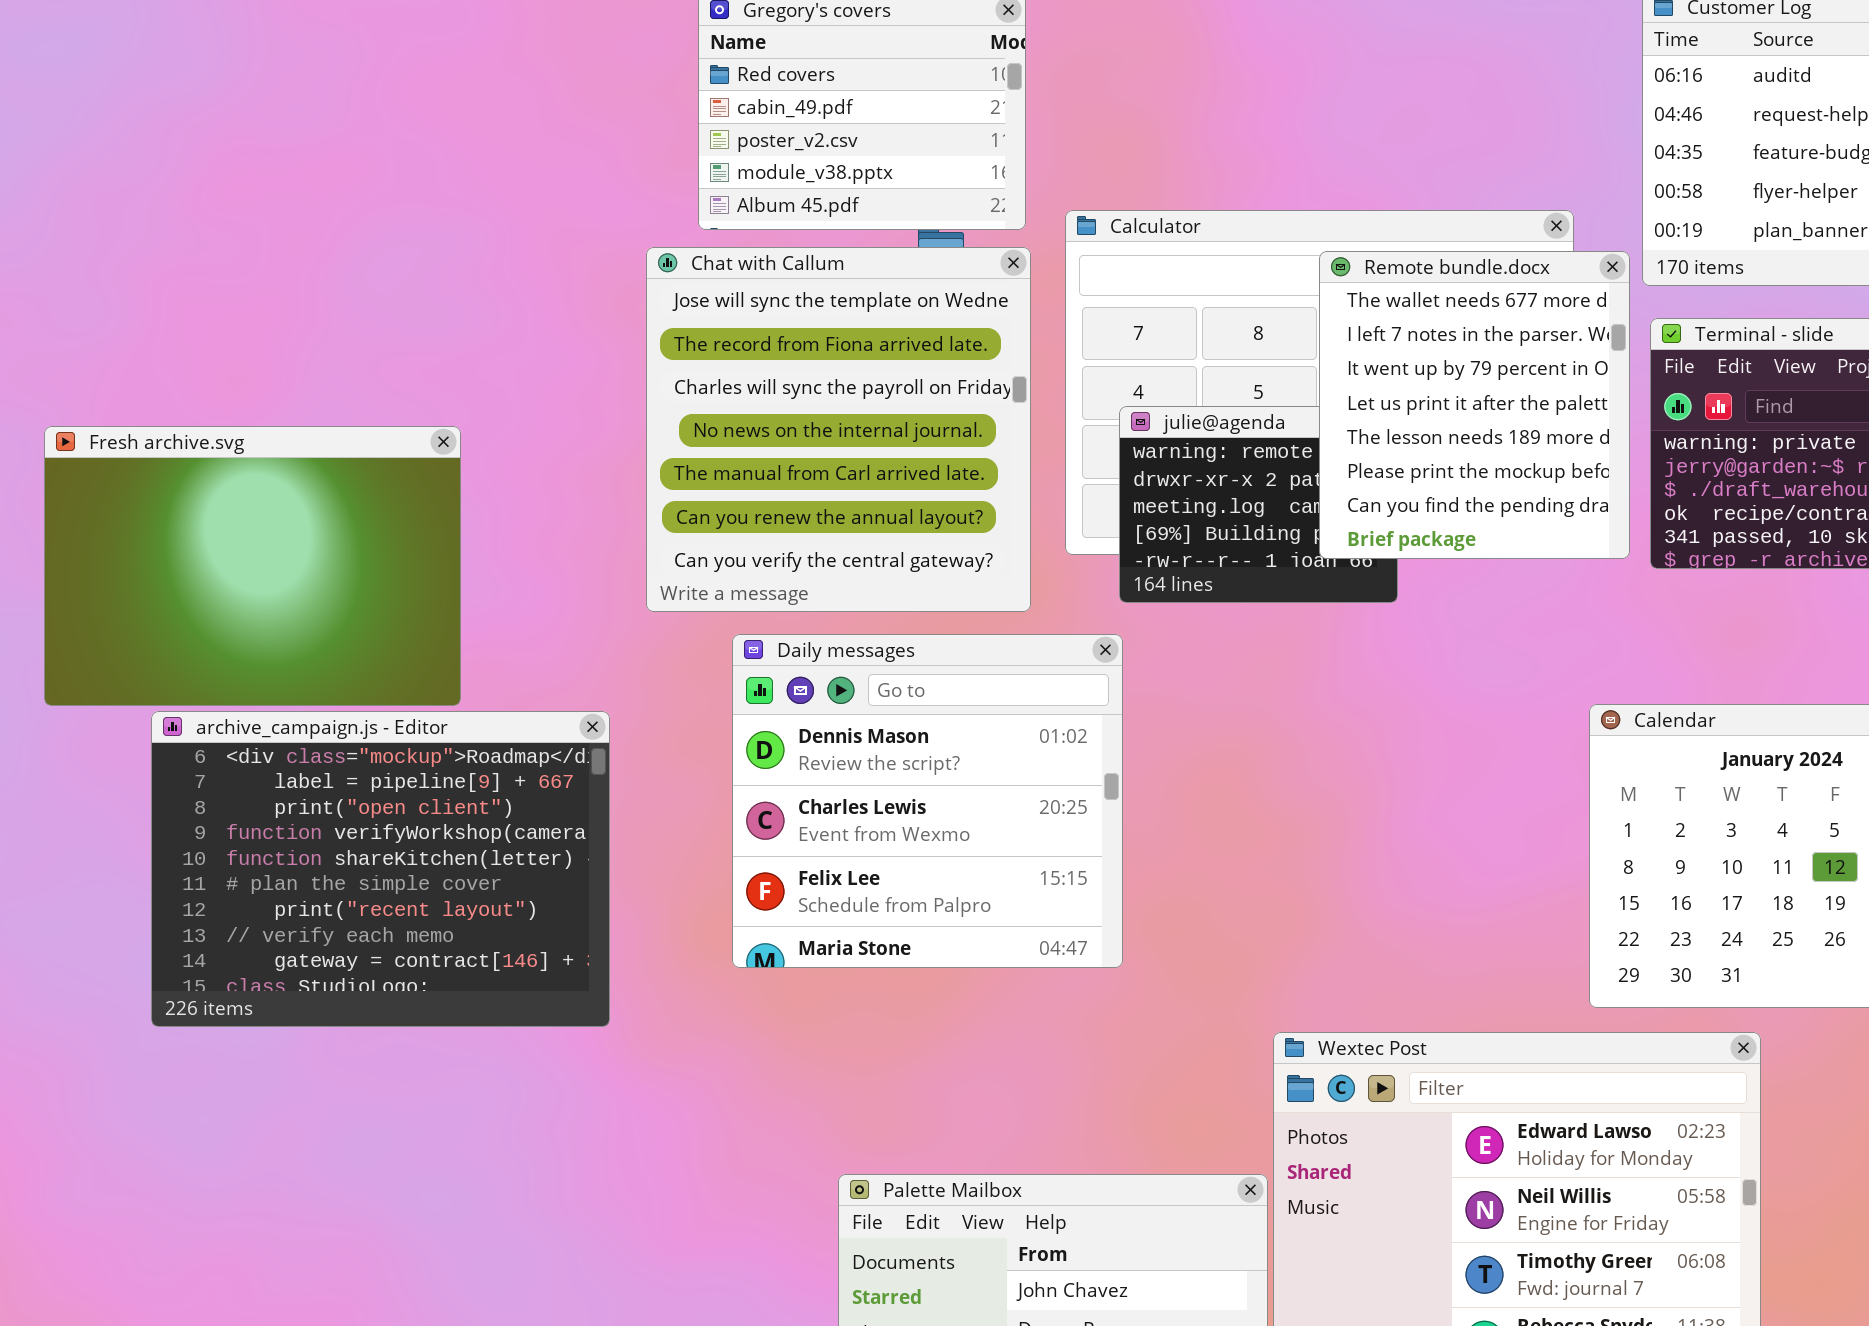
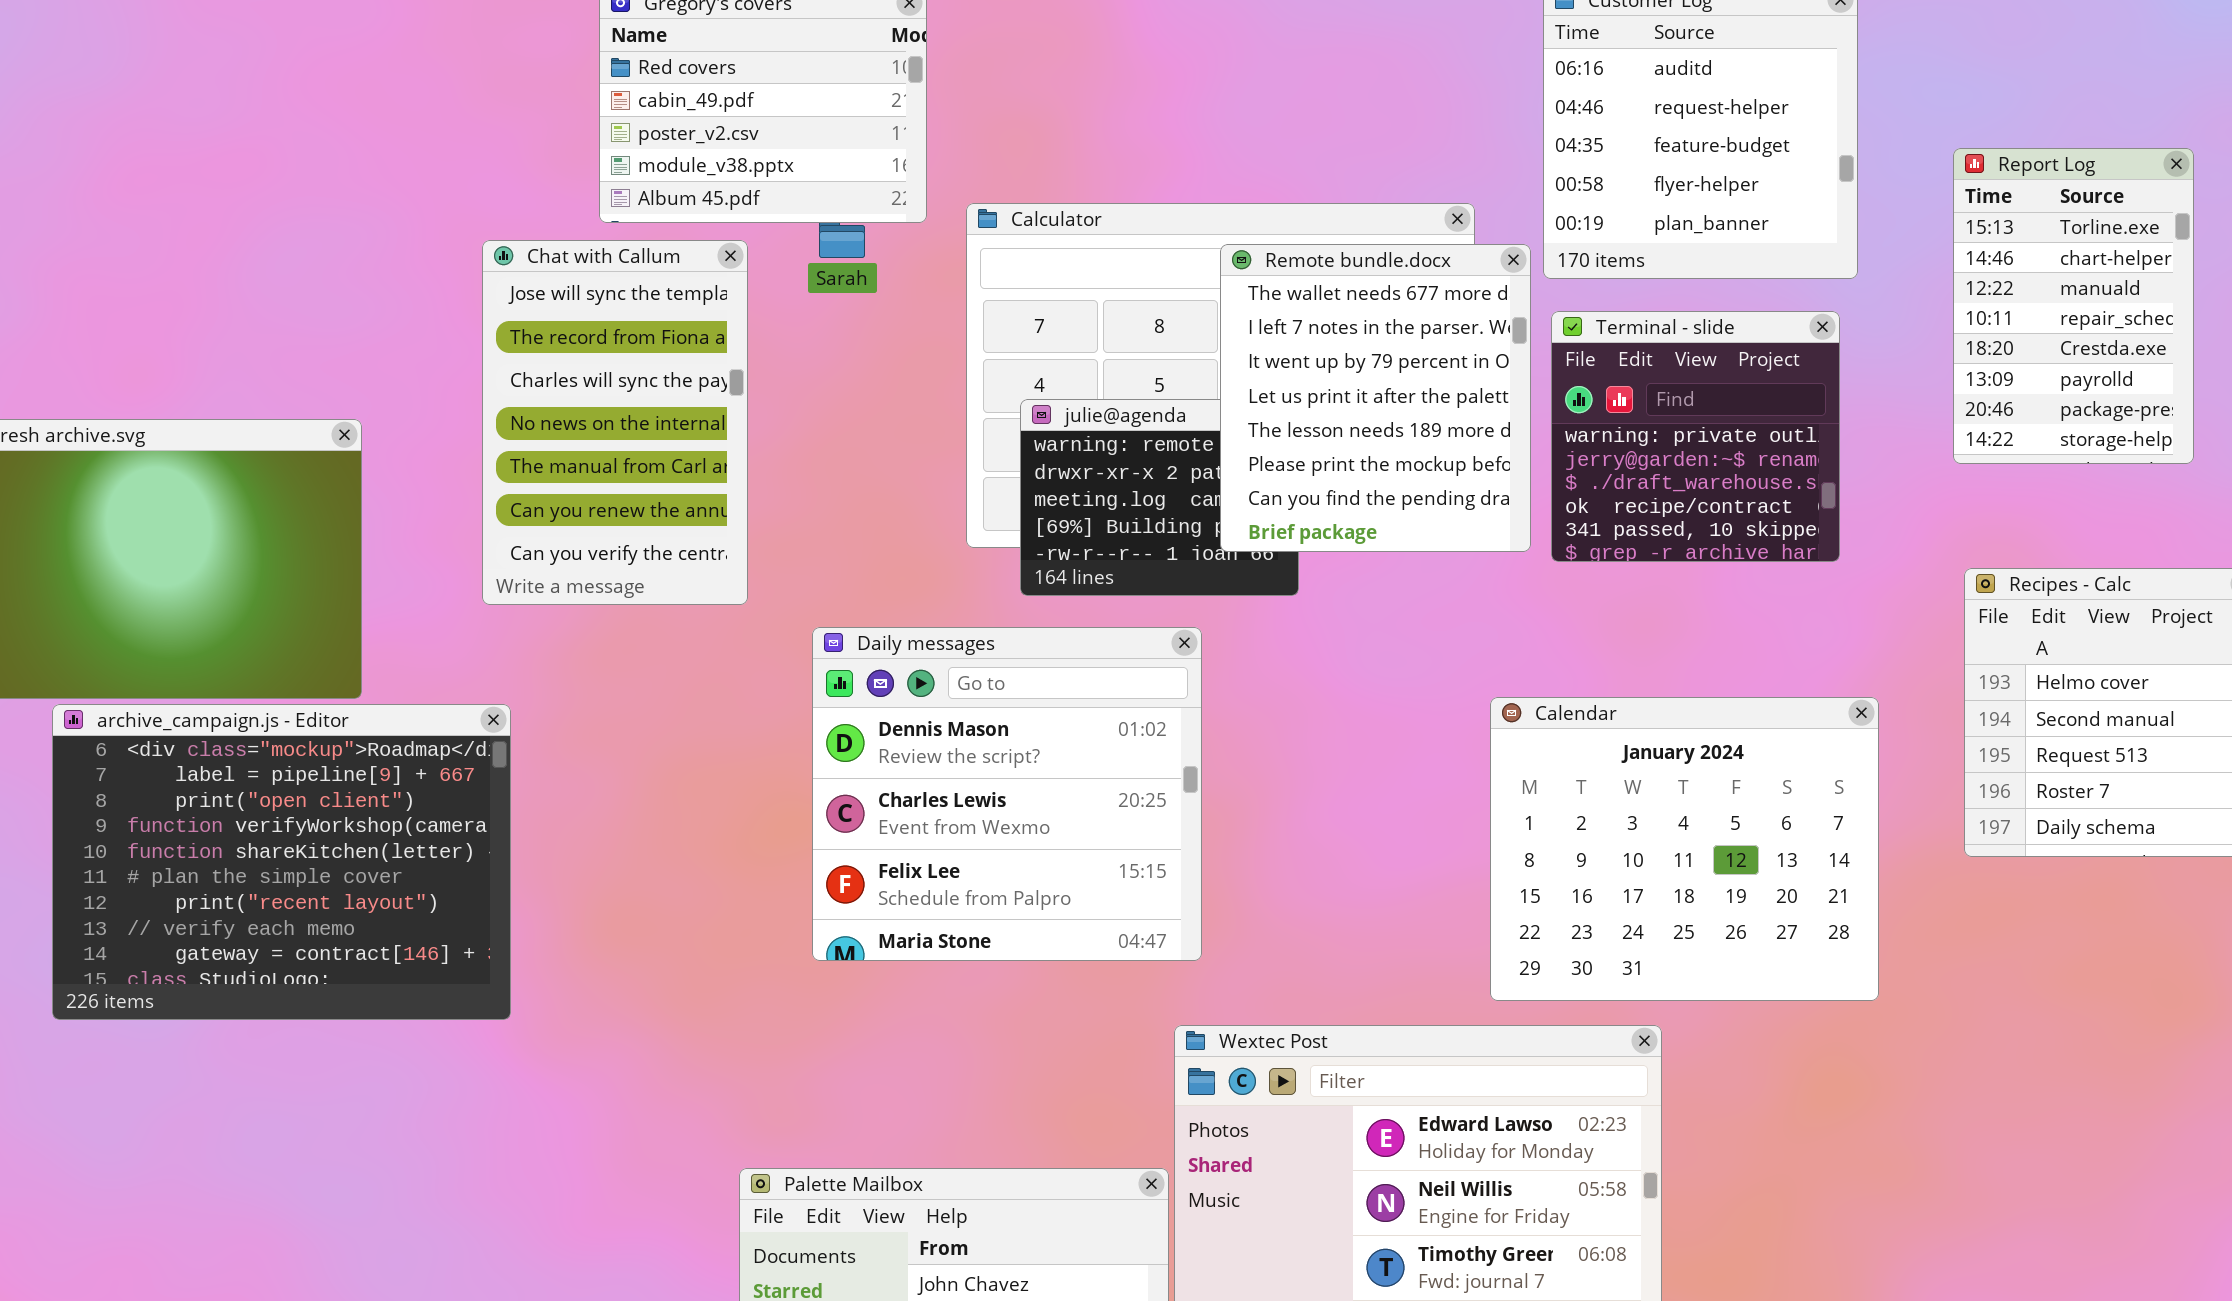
Chat with Callum: [646,247,1031,612] -> [482,240,748,605], moved, resized
Daily messages: [732,634,1123,968] -> [812,627,1202,961], moved

